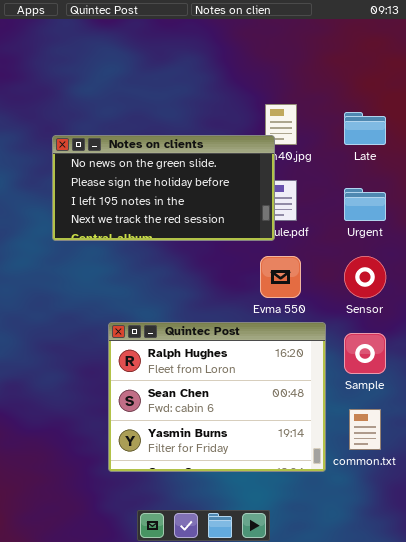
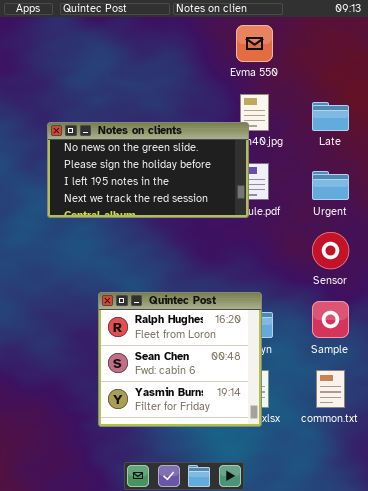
Evma 550: [260,256,301,298] -> [236,25,273,62], moved
Quintec Post: [108,322,326,472] -> [98,292,262,427], resized

